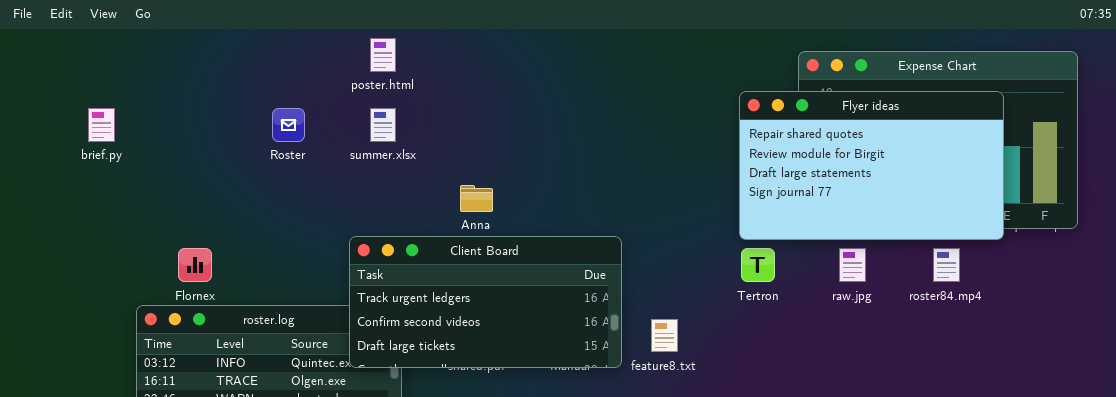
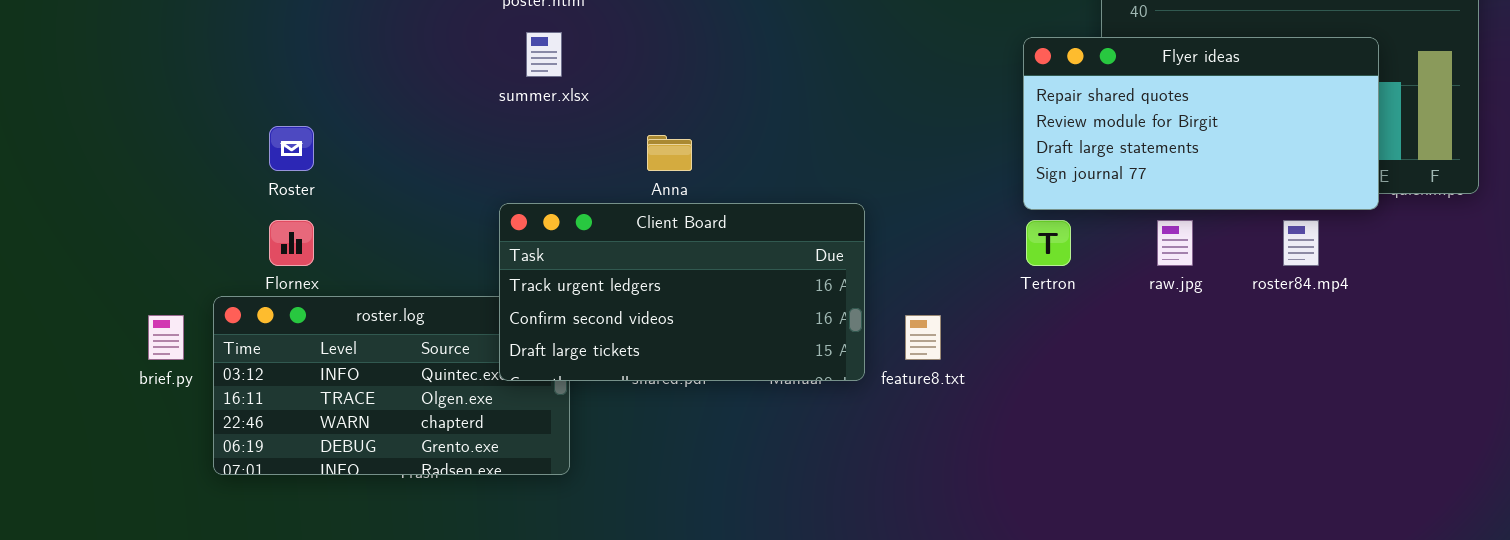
Flyer ideas: [739,91,1004,240] -> [1023,37,1379,210], resized
brief.py: [88,108,115,142] -> [148,315,184,360], moved
Roster: [272,108,305,142] -> [269,126,314,171], moved

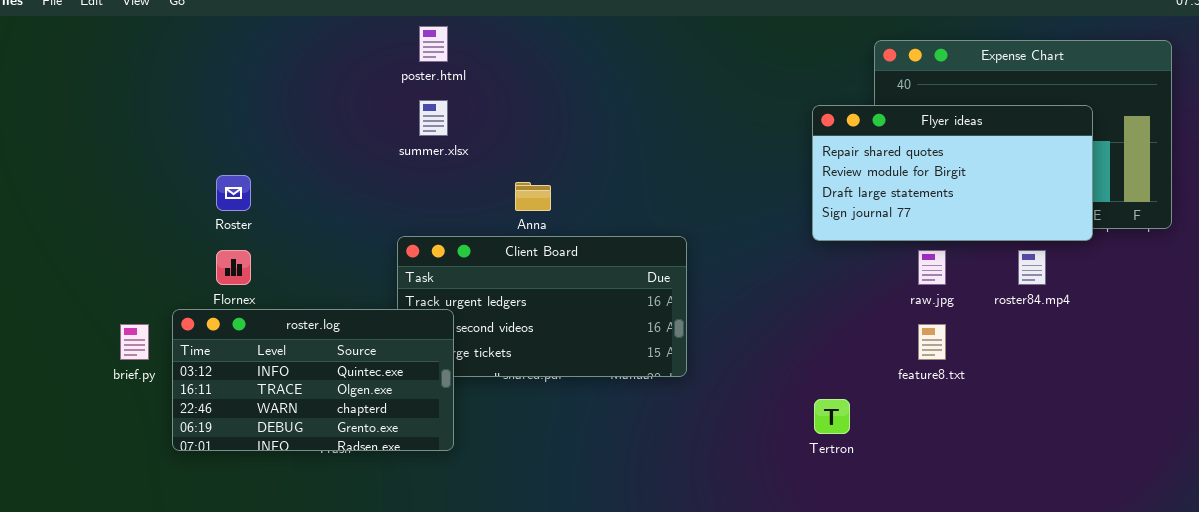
Tertron: [1026,220,1071,266] -> [814,399,850,434], moved
roster.log: [213,296,570,475] -> [172,309,454,451], raised
feature8.txt: [905,315,941,360] -> [918,324,946,360], moved

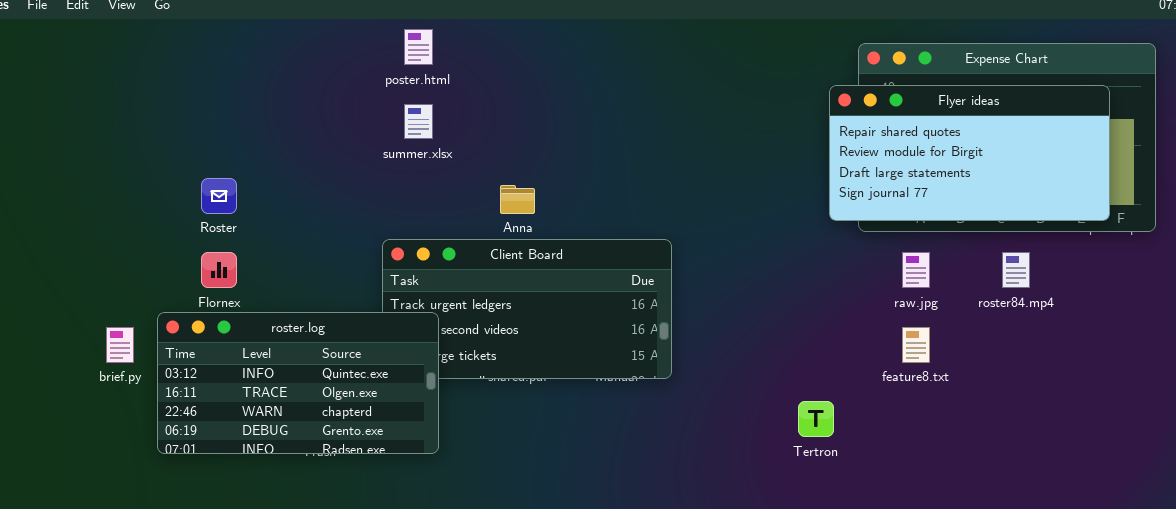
Flyer ideas: [812,105,1093,241] -> [829,85,1110,221], moved

